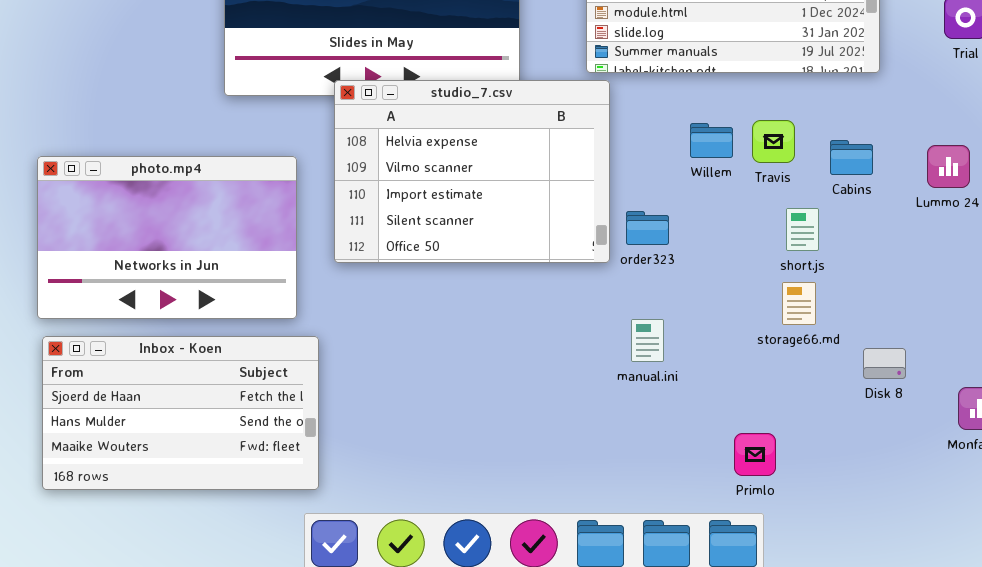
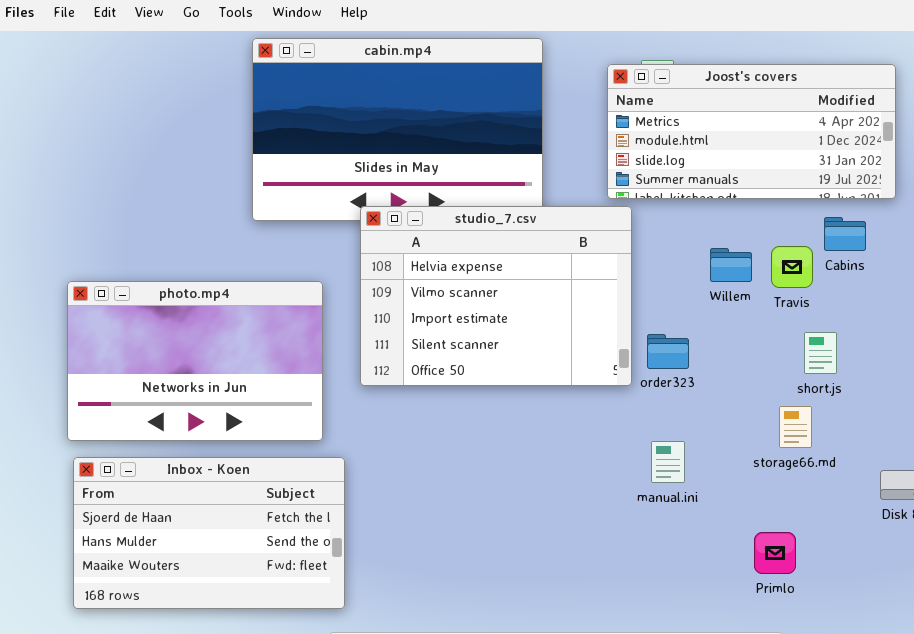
Cabins: [830,140,873,175] -> [824,217,866,251], moved
storage66.md: [782,282,816,325] -> [779,406,812,448], moved
Primlo: [734,433,776,476] -> [754,532,796,574], moved

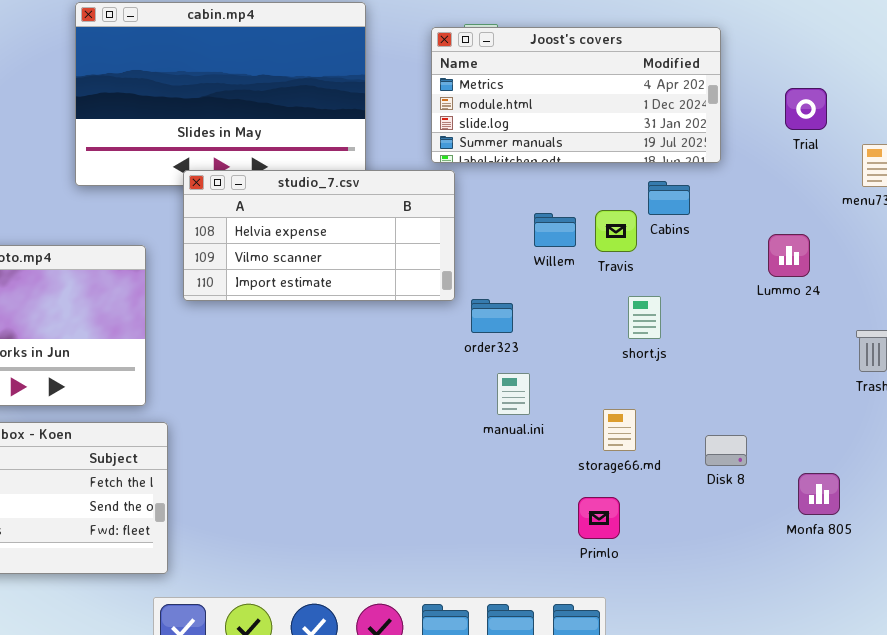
studio_7.csv: [360,206,632,386] -> [183,170,455,301], resized
storage66.md: [779,406,812,448] -> [603,409,636,451], moved
manual.ini: [651,441,685,483] -> [497,373,530,415], moved

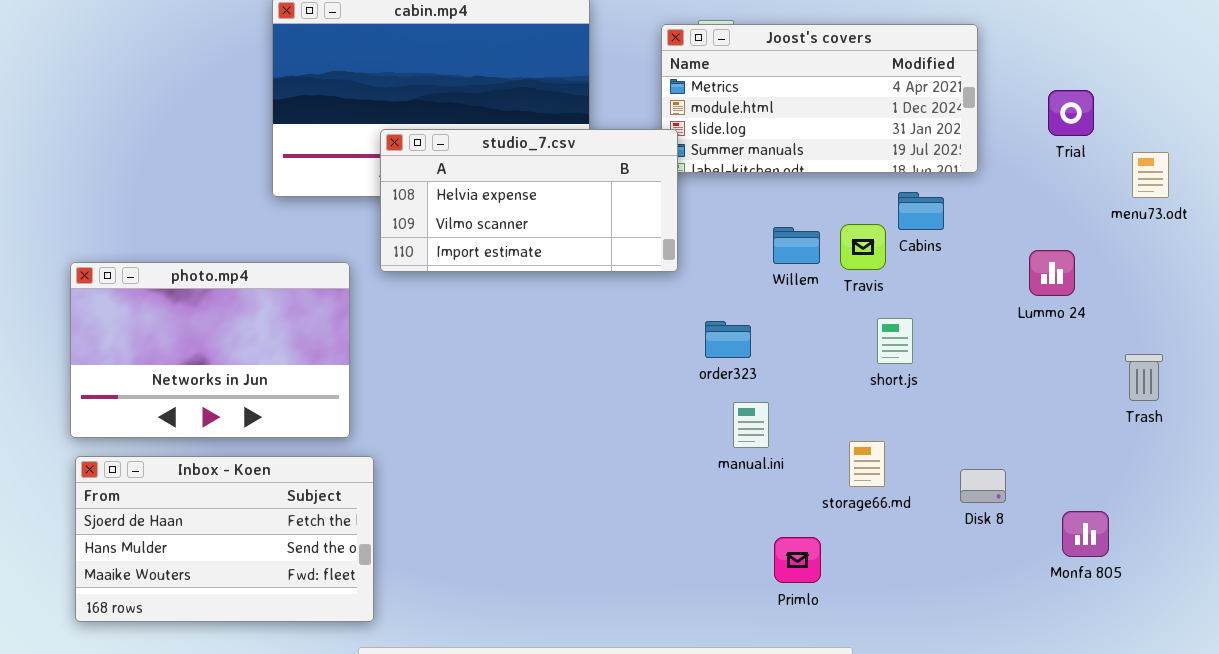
studio_7.csv: [183,170,455,301] -> [380,129,678,272], moved
Primlo: [578,497,620,539] -> [774,537,821,583], moved

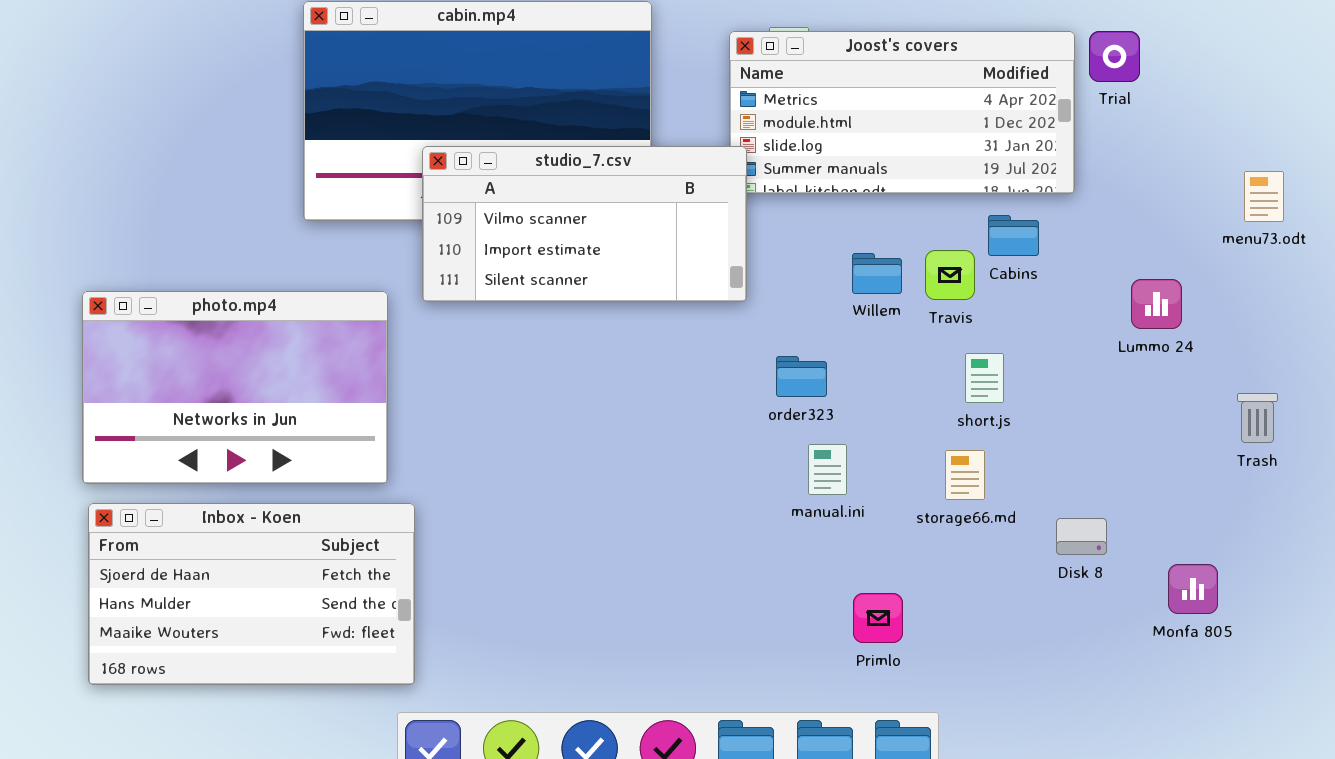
Trial: [1048,90,1094,136] -> [1089,31,1140,82], moved
studio_7.csv: [380,129,678,272] -> [422,146,747,302], scrolled down 1 row
storage66.md: [849,441,885,487] -> [945,450,985,500], moved

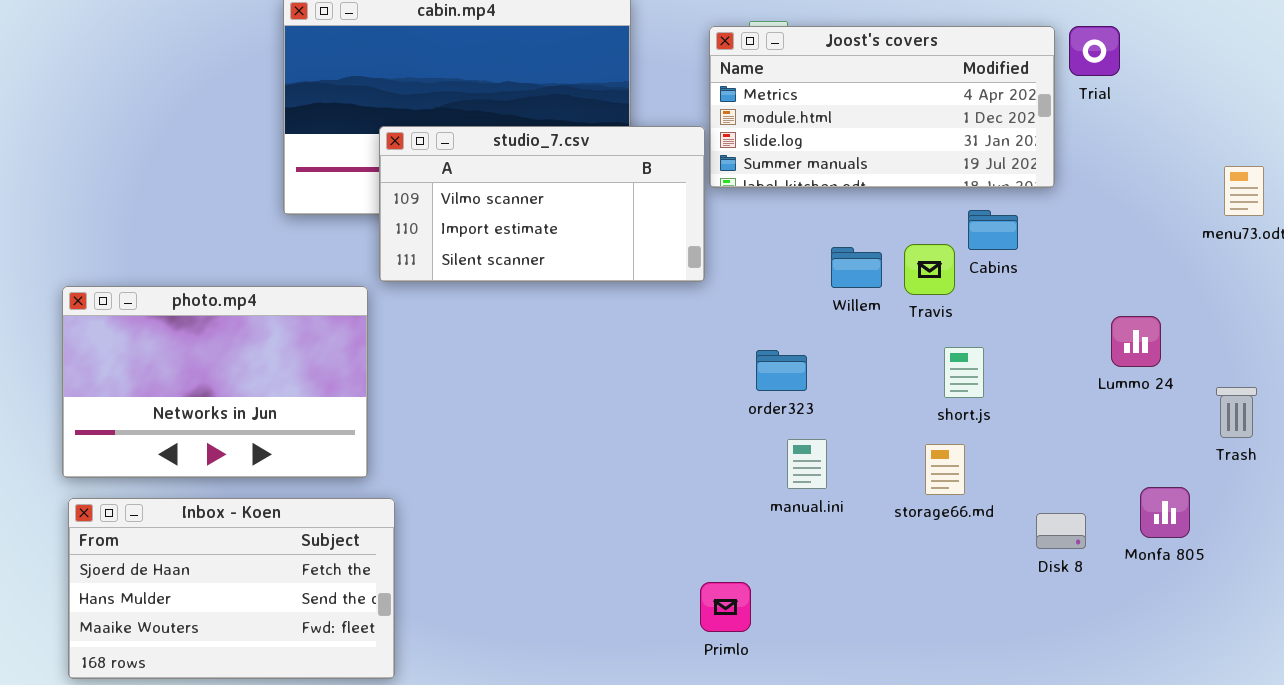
studio_7.csv: [422,146,747,302] -> [379,126,705,282], moved
Lummo 24: [1131,279,1182,329] -> [1111,316,1161,367], moved
Monfa 805: [1168,564,1218,614] -> [1140,487,1190,538], moved
Primlo: [853,593,903,643] -> [700,582,751,632], moved

